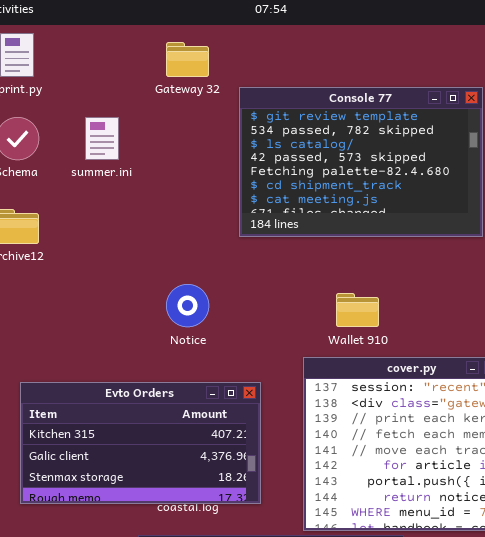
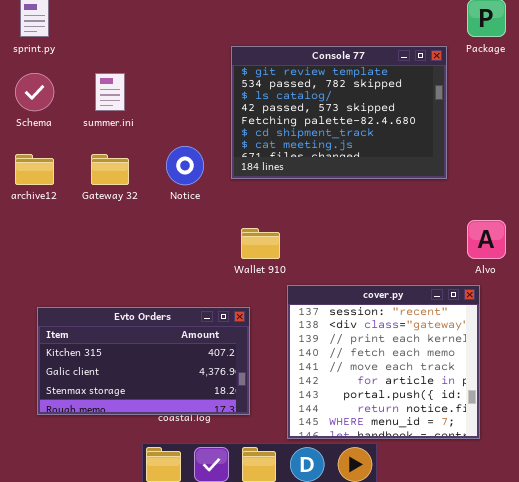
Gateway 32: [166,42,209,77] -> [91,154,129,185], moved
Notice: [166,284,209,327] -> [166,146,204,185], moved
Wallet 910: [336,293,379,327] -> [241,228,280,259], moved

